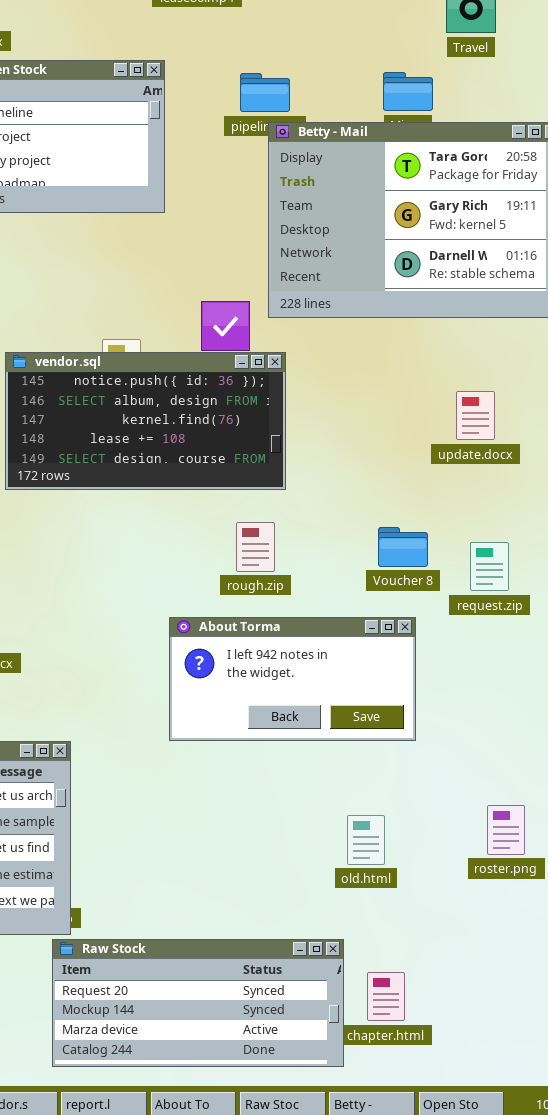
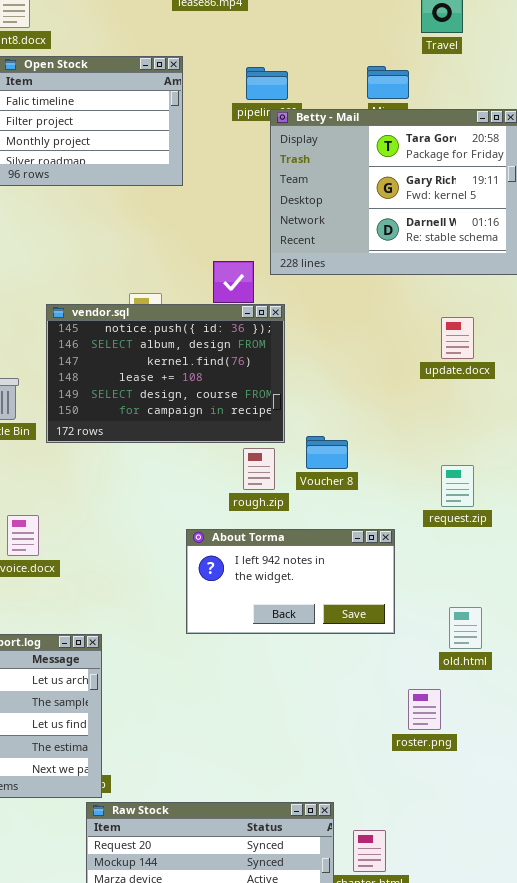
vendor.sql: [5,352,286,490] -> [46,304,285,443], resized
update.docx: [456,391,495,440] -> [441,317,474,359], moved
Voucher 8: [378,527,428,567] -> [306,436,348,469], moved
roster.png: [487,805,525,855] -> [408,689,441,730], moved
old.html: [347,815,385,865] -> [449,607,482,649], moved

